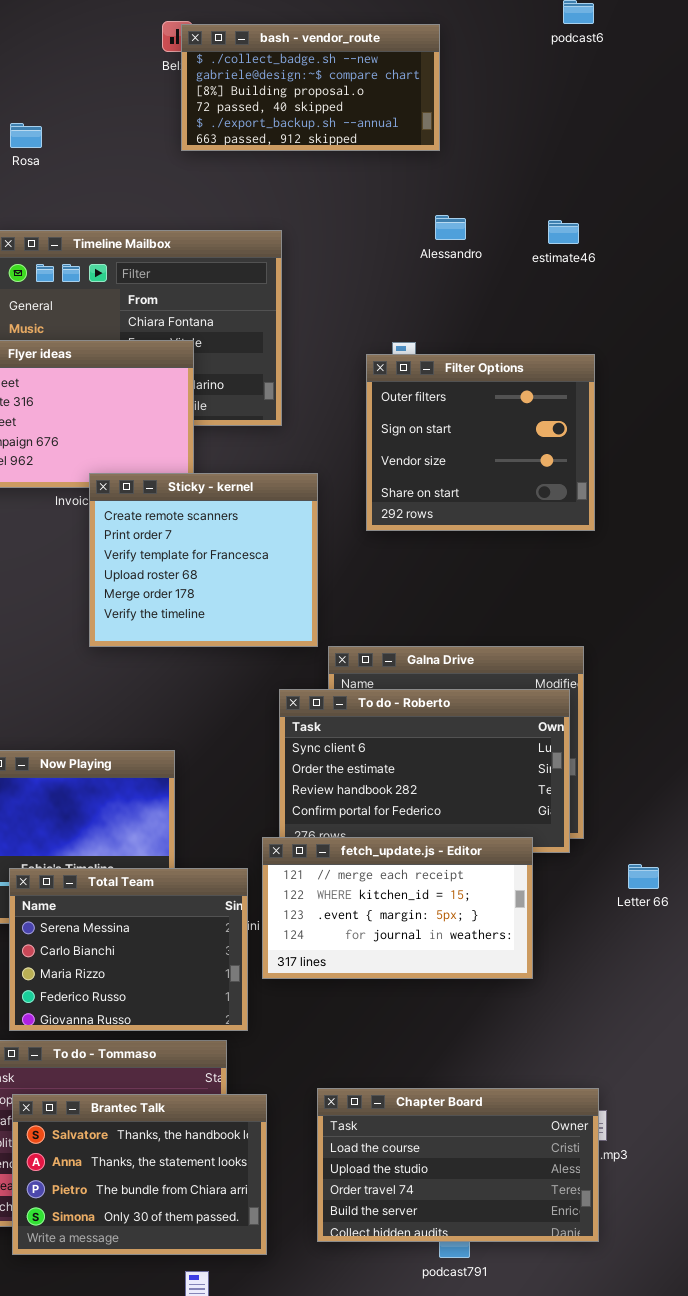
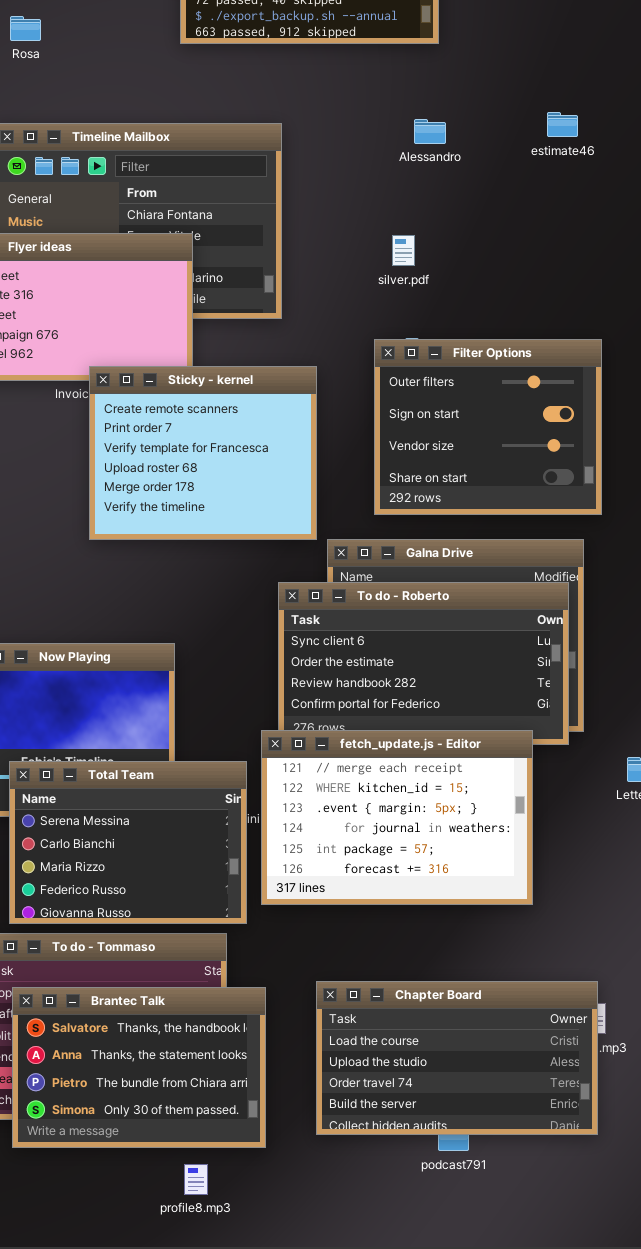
Alessandro: [435,215,466,240] -> [414,119,446,144], moved
Filter Options: [366,354,595,531] -> [374,339,602,515], moved
fetch_update.js - Editor: [262,837,533,979] -> [261,730,533,905], resized

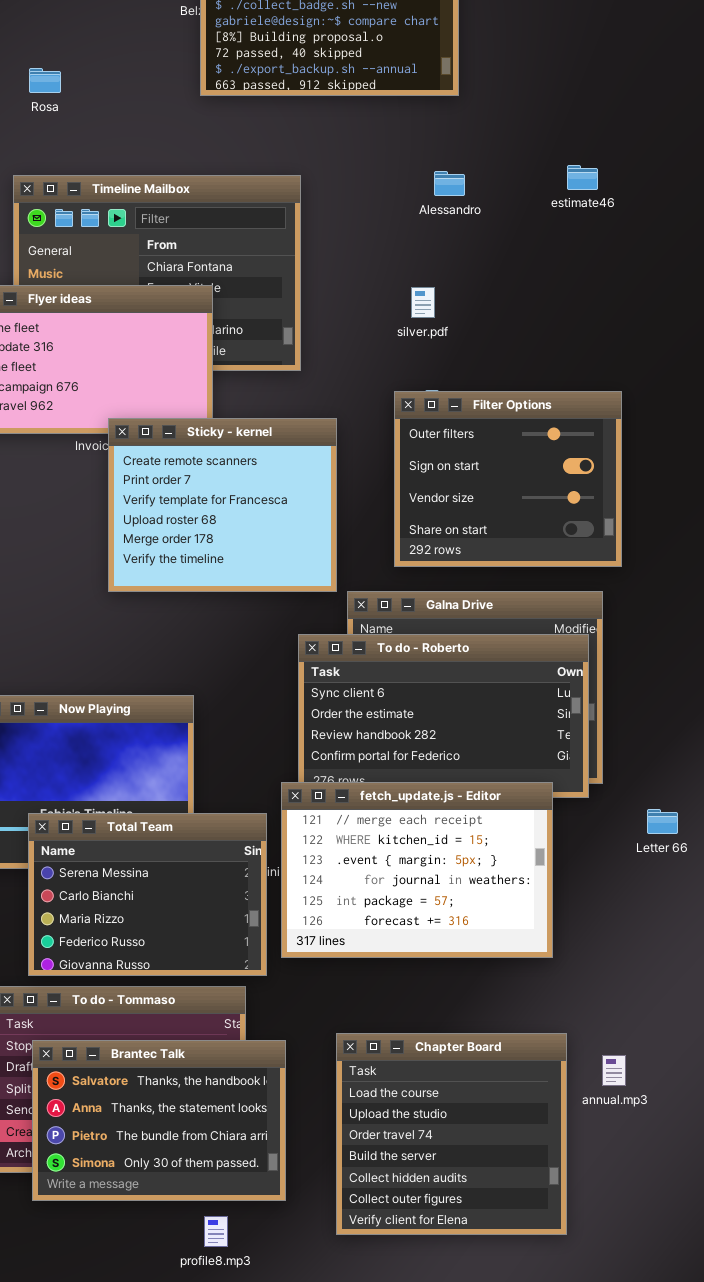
Chapter Board: [316,981,598,1135] -> [336,1033,567,1235], resized

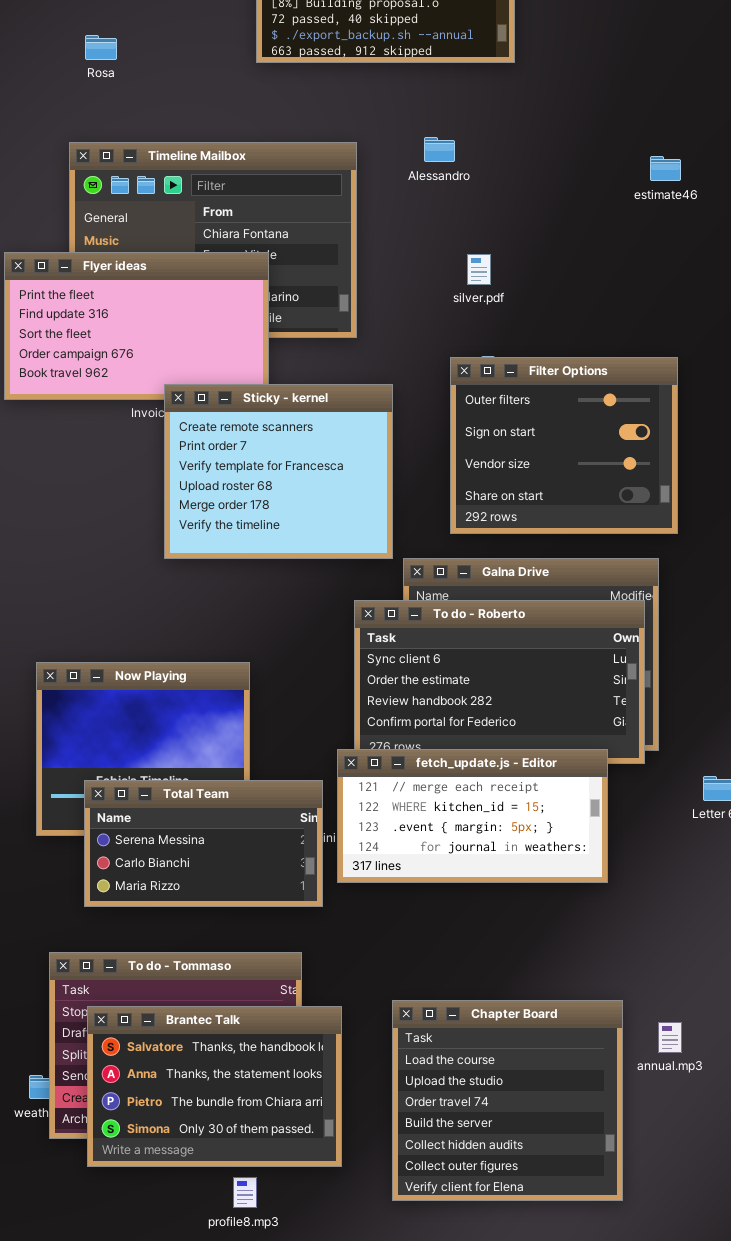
estimate46: [567,165,598,190] -> [650,156,681,181], moved
Alessandro: [434,171,465,196] -> [424,137,455,162], moved
fetch_update.js - Editor: [281,782,553,958] -> [337,749,608,883], resized
Total Team: [28,813,267,976] -> [84,780,323,907], resized
profile8.mp3: [204,1216,228,1247] -> [233,1177,257,1208], moved

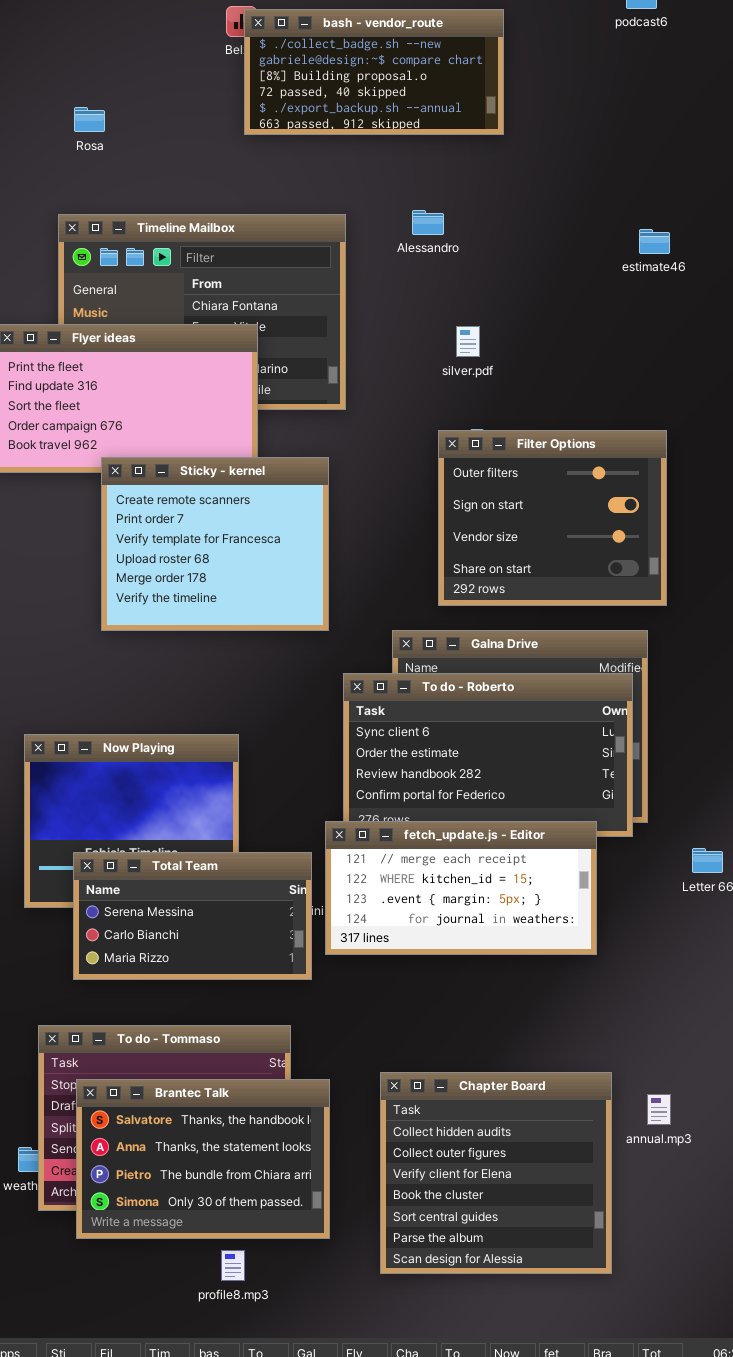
Sticky - kernel: [164,384,393,559] -> [101,457,329,631], moved
Chapter Board: [392,1000,623,1201] -> [380,1072,612,1274], scrolled down 4 rows

